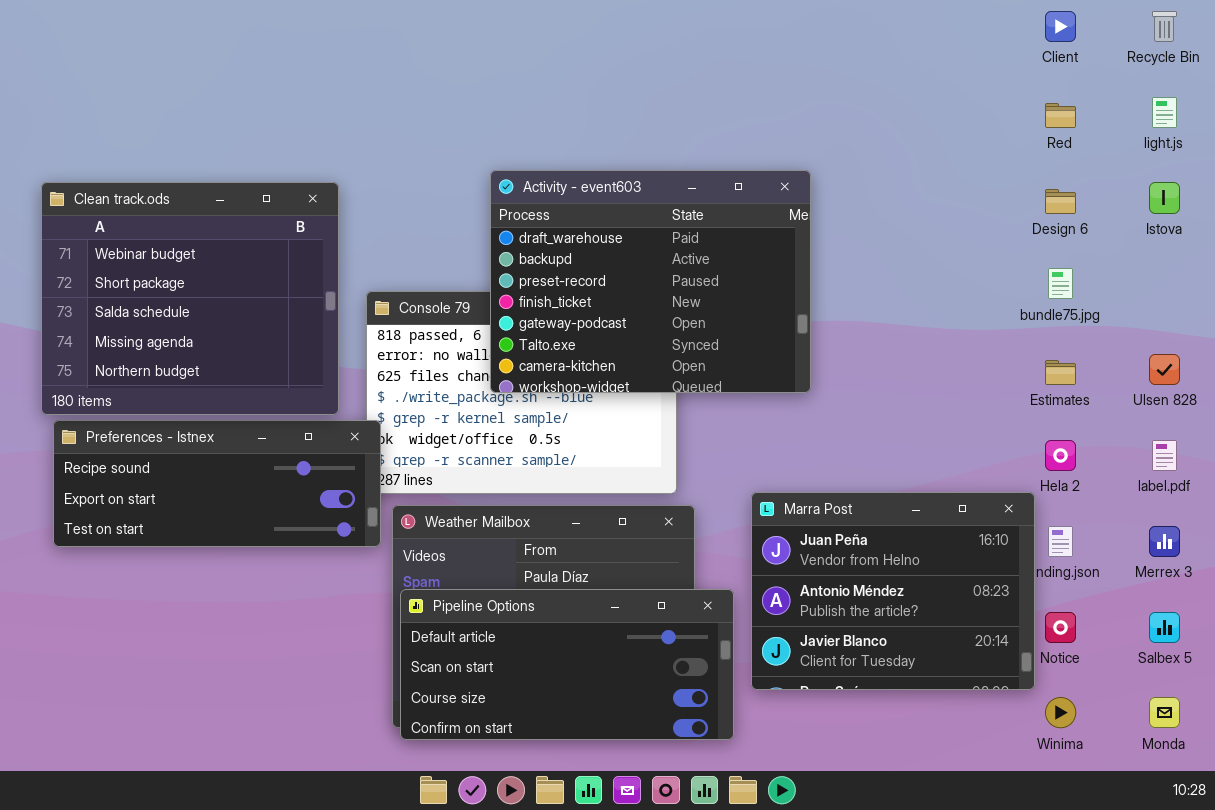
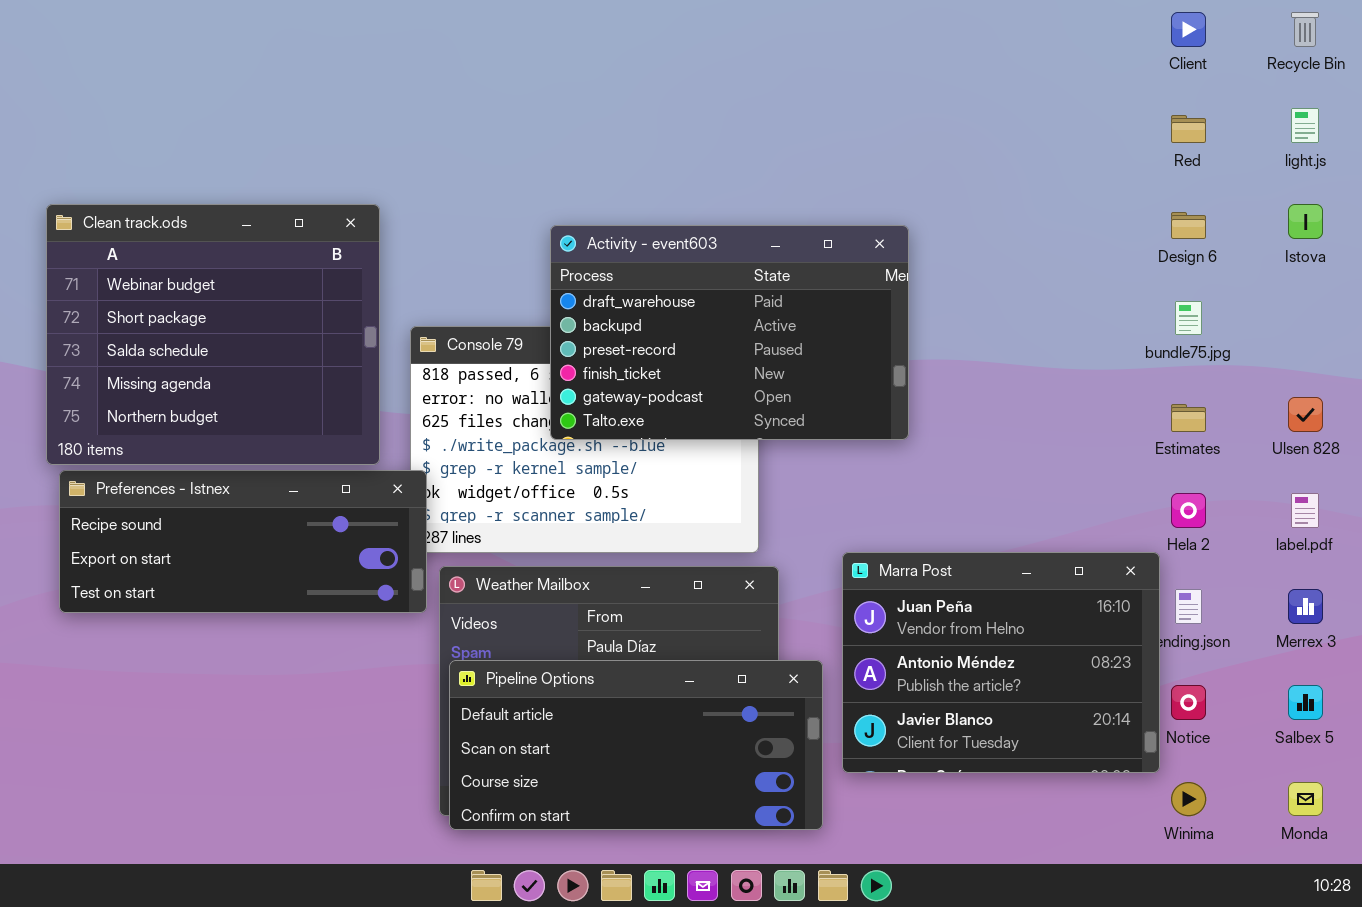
Activity - event603: [490,170,811,393] -> [550,225,909,440], resized

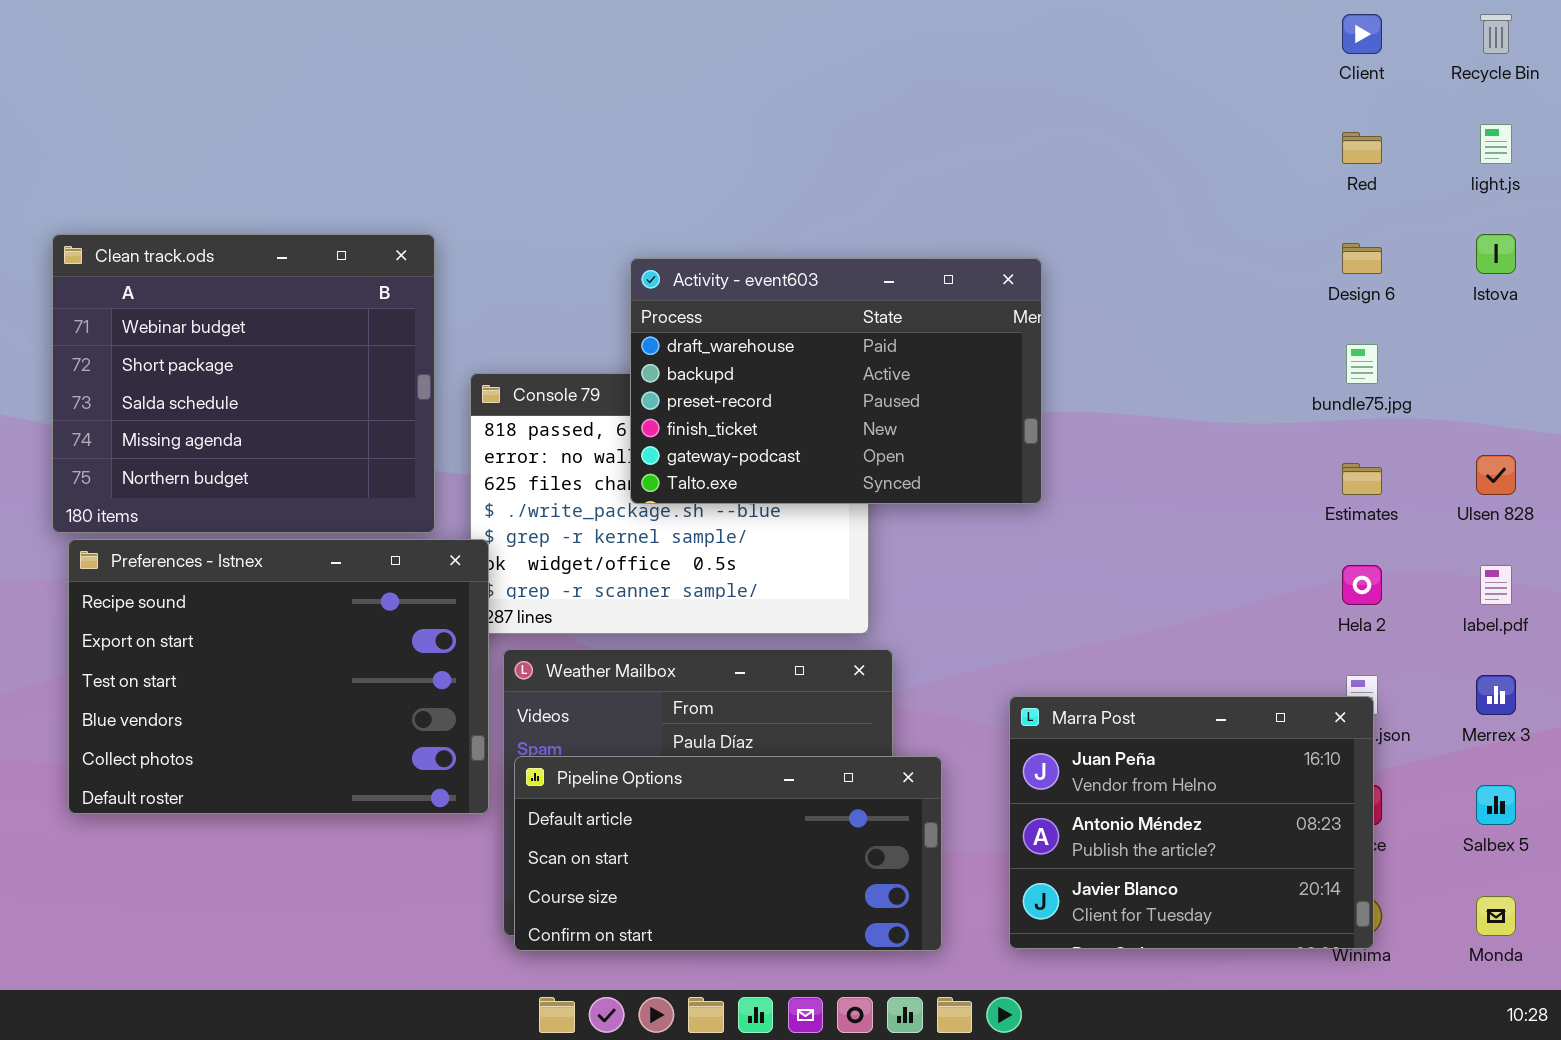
Preferences - Istnex: [59,470,427,613] -> [68,539,489,814], resized
Marra Post: [842,552,1160,773] -> [1009,696,1374,949], moved

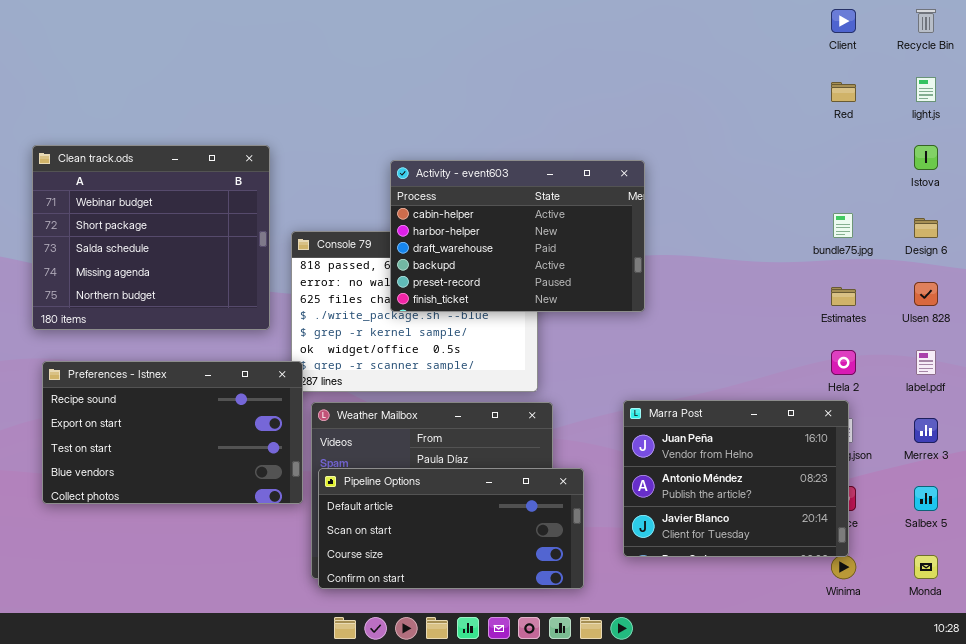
Design 6: [1342,243,1382,274] -> [914,218,938,238], moved
Activity - event603: [630,258,1042,504] -> [390,160,645,312], scrolled up 2 rows
Preferences - Istnex: [68,539,489,814] -> [42,361,303,504], resized
Marra Post: [1009,696,1374,949] -> [623,400,849,557], moved

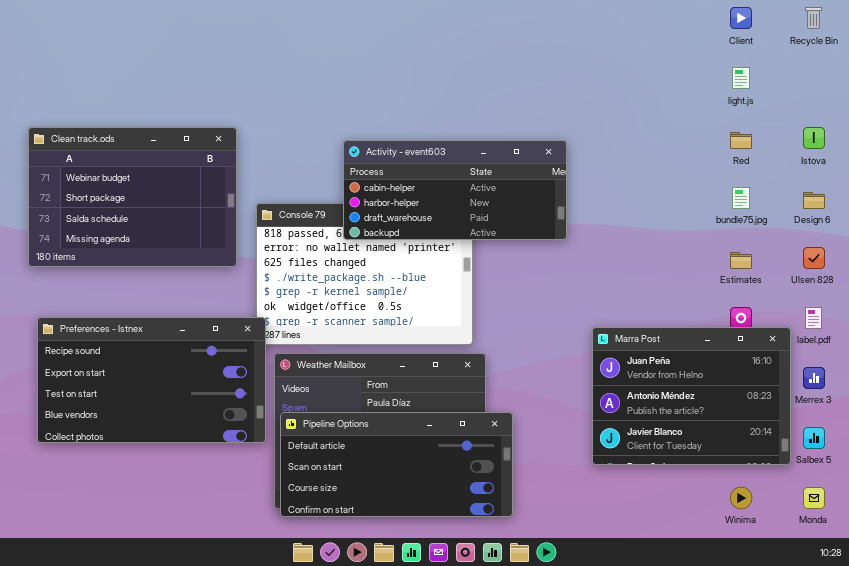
light.js: [916,77,936,102] -> [732,67,750,89], moved
Red: [831,82,856,102] -> [730,132,752,149], moved
Clean track.ods: [32,145,270,330] -> [28,127,237,267], resized
Activity - event603: [390,160,645,312] -> [343,140,567,240], resized
Marra Post: [623,400,849,557] -> [592,327,791,465], moved

